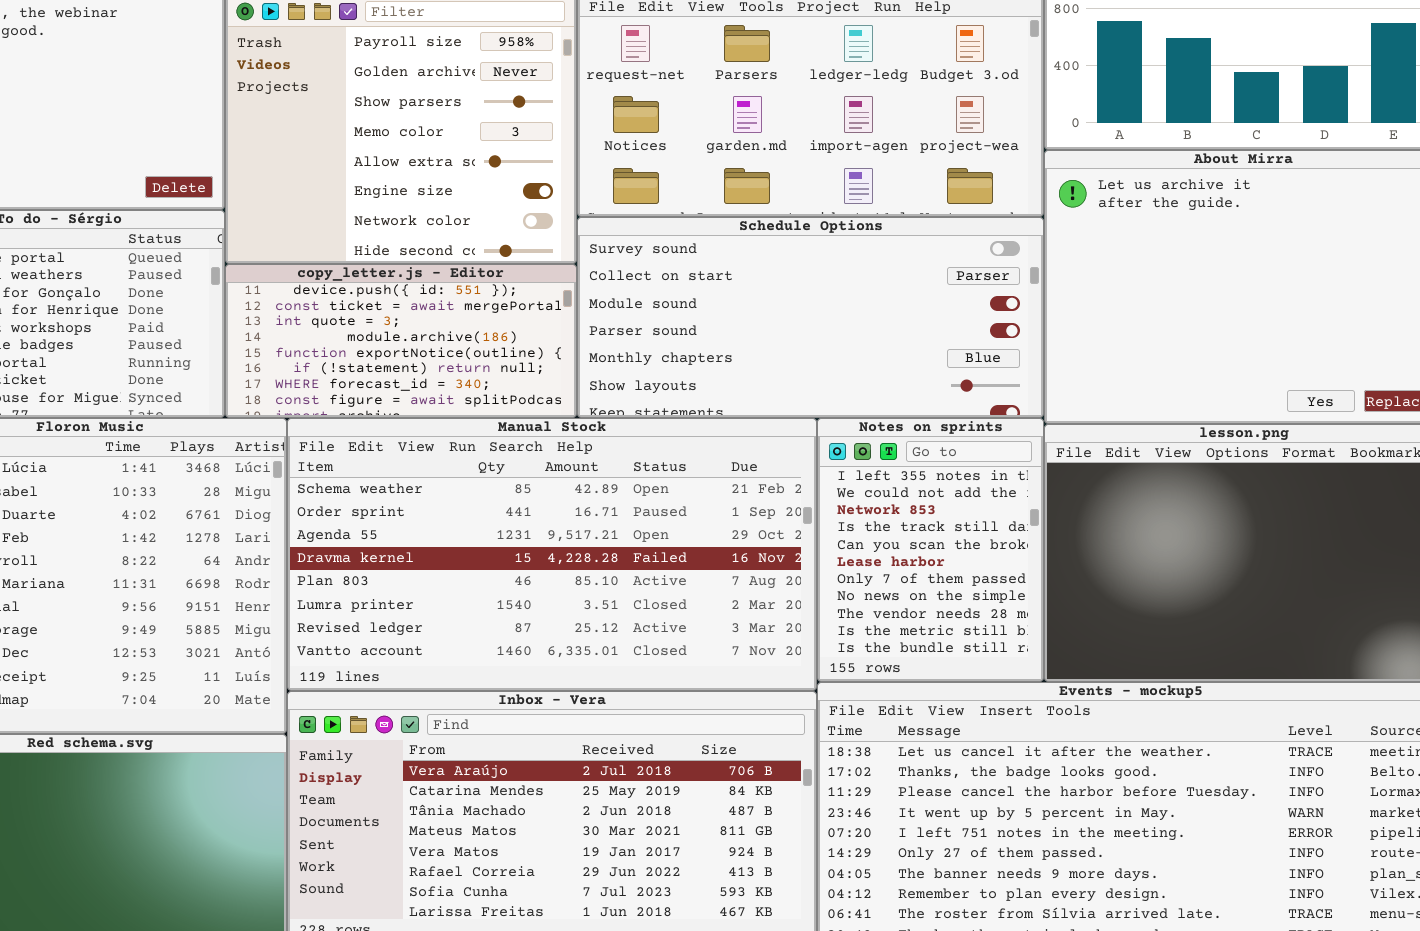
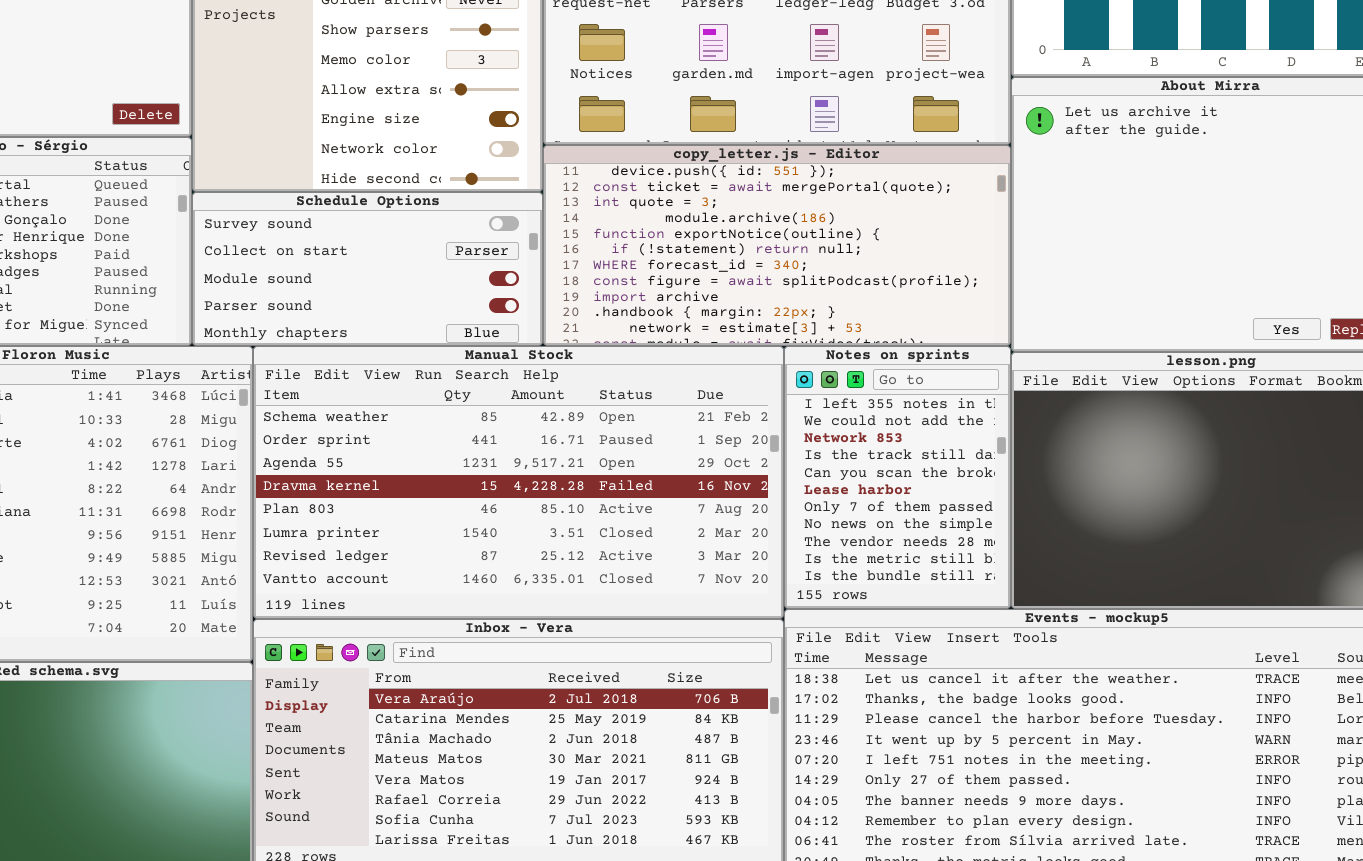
Schedule Options: [577,217,1044,418] -> [192,192,543,346], moved, resized
copy_letter.js - Editor: [225,264,577,418] -> [543,145,1011,346], moved, resized

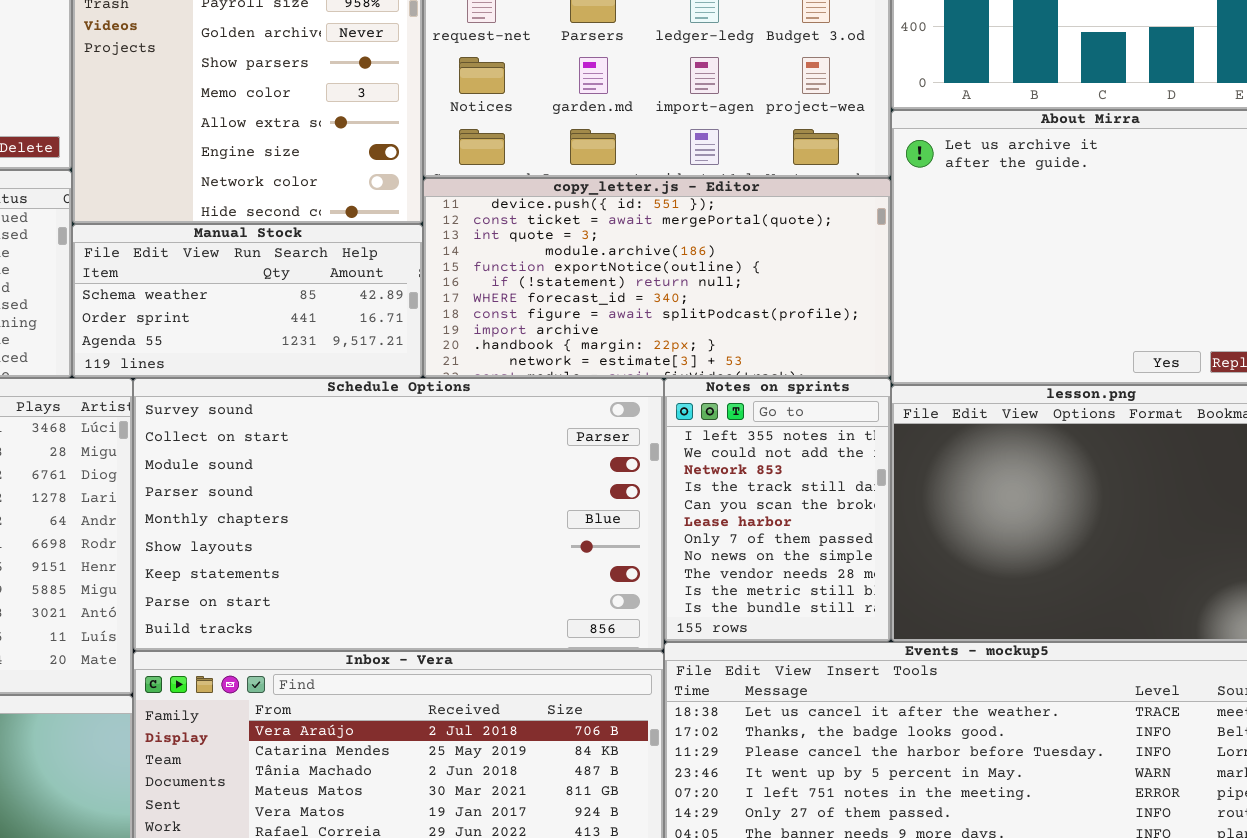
Schedule Options: [192,192,543,346] -> [133,378,664,651], moved, resized
Manual Stock: [253,346,784,619] -> [72,224,423,378], moved, resized

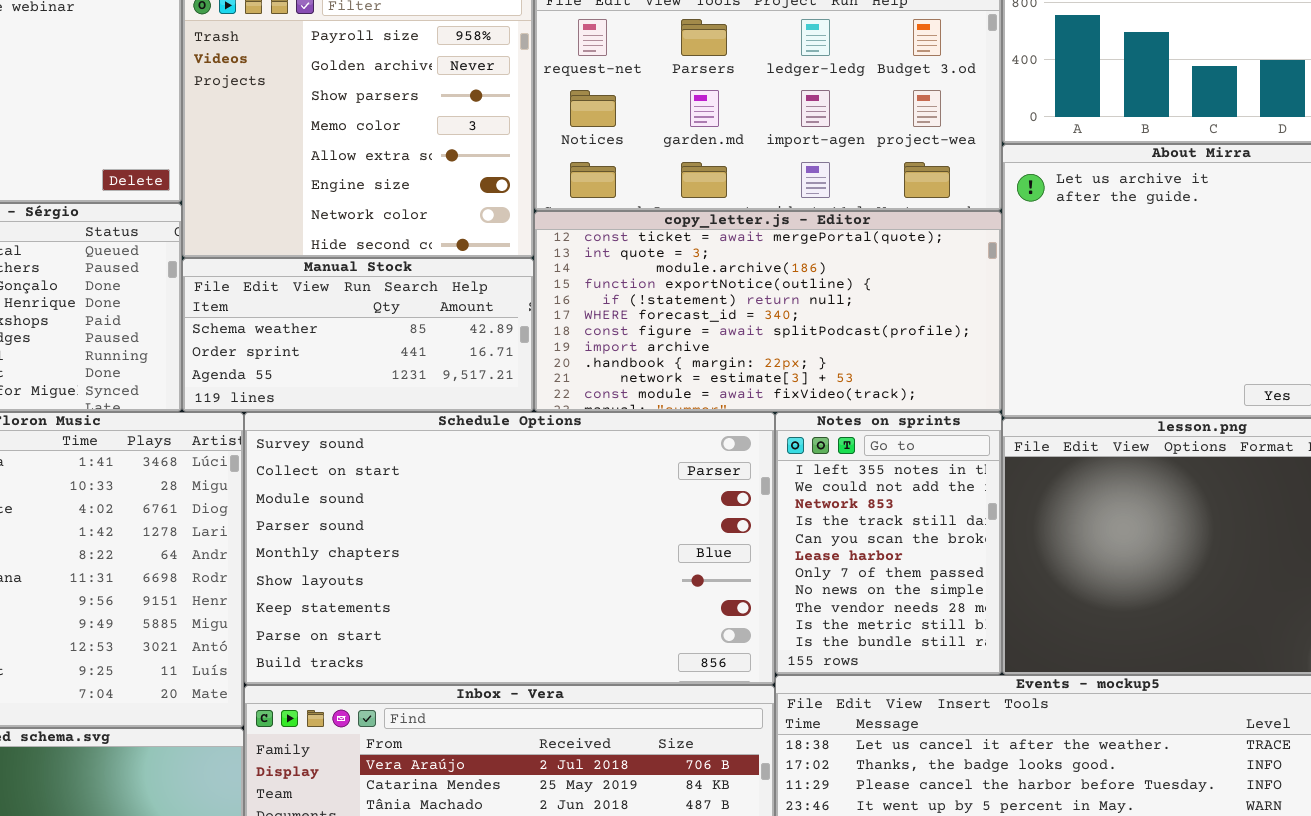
copy_letter.js - Editor: [423,178,891,378] -> [534,211,1002,412], scrolled down 1 row

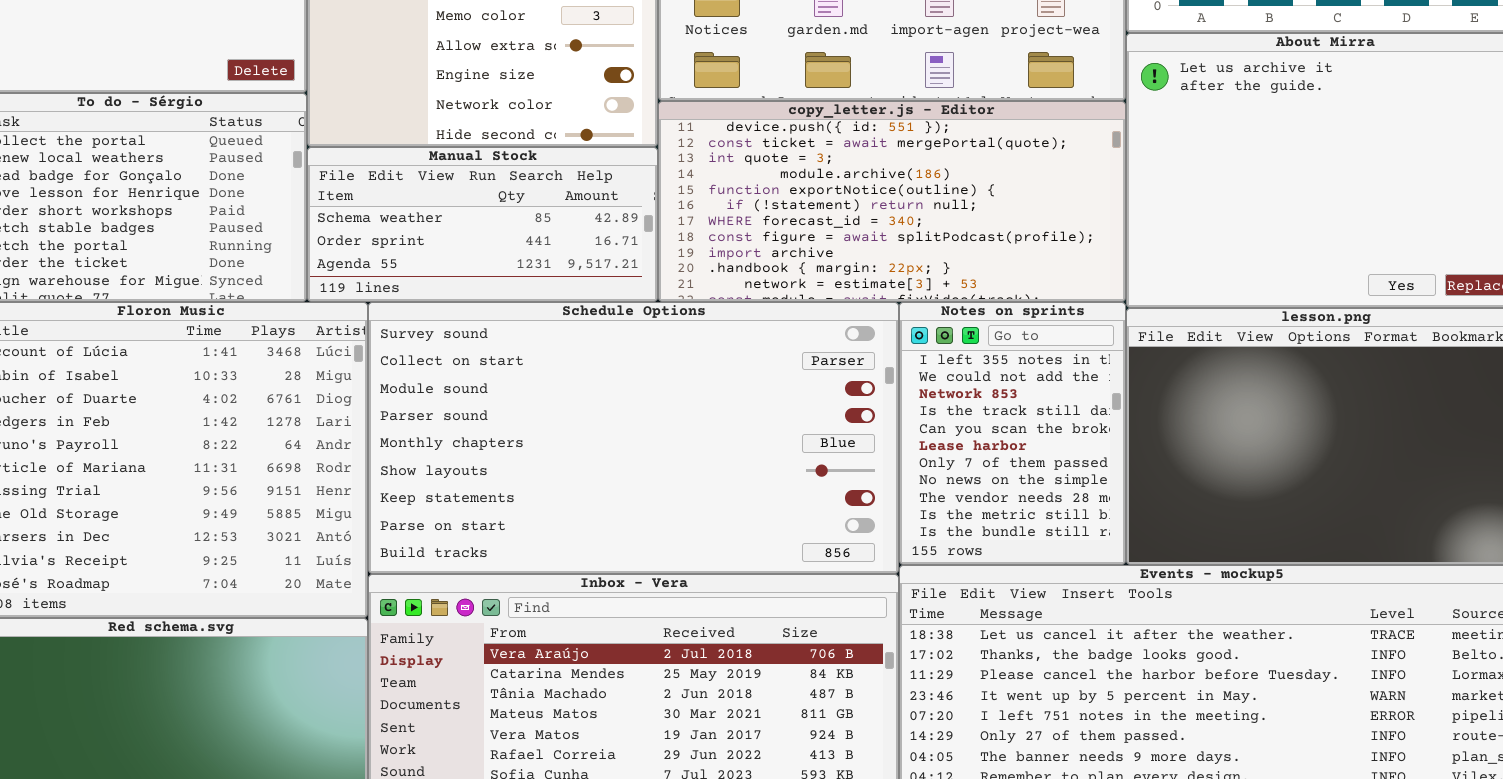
copy_letter.js - Editor: [534,211,1002,412] -> [658,101,1126,302], scrolled up 1 row

